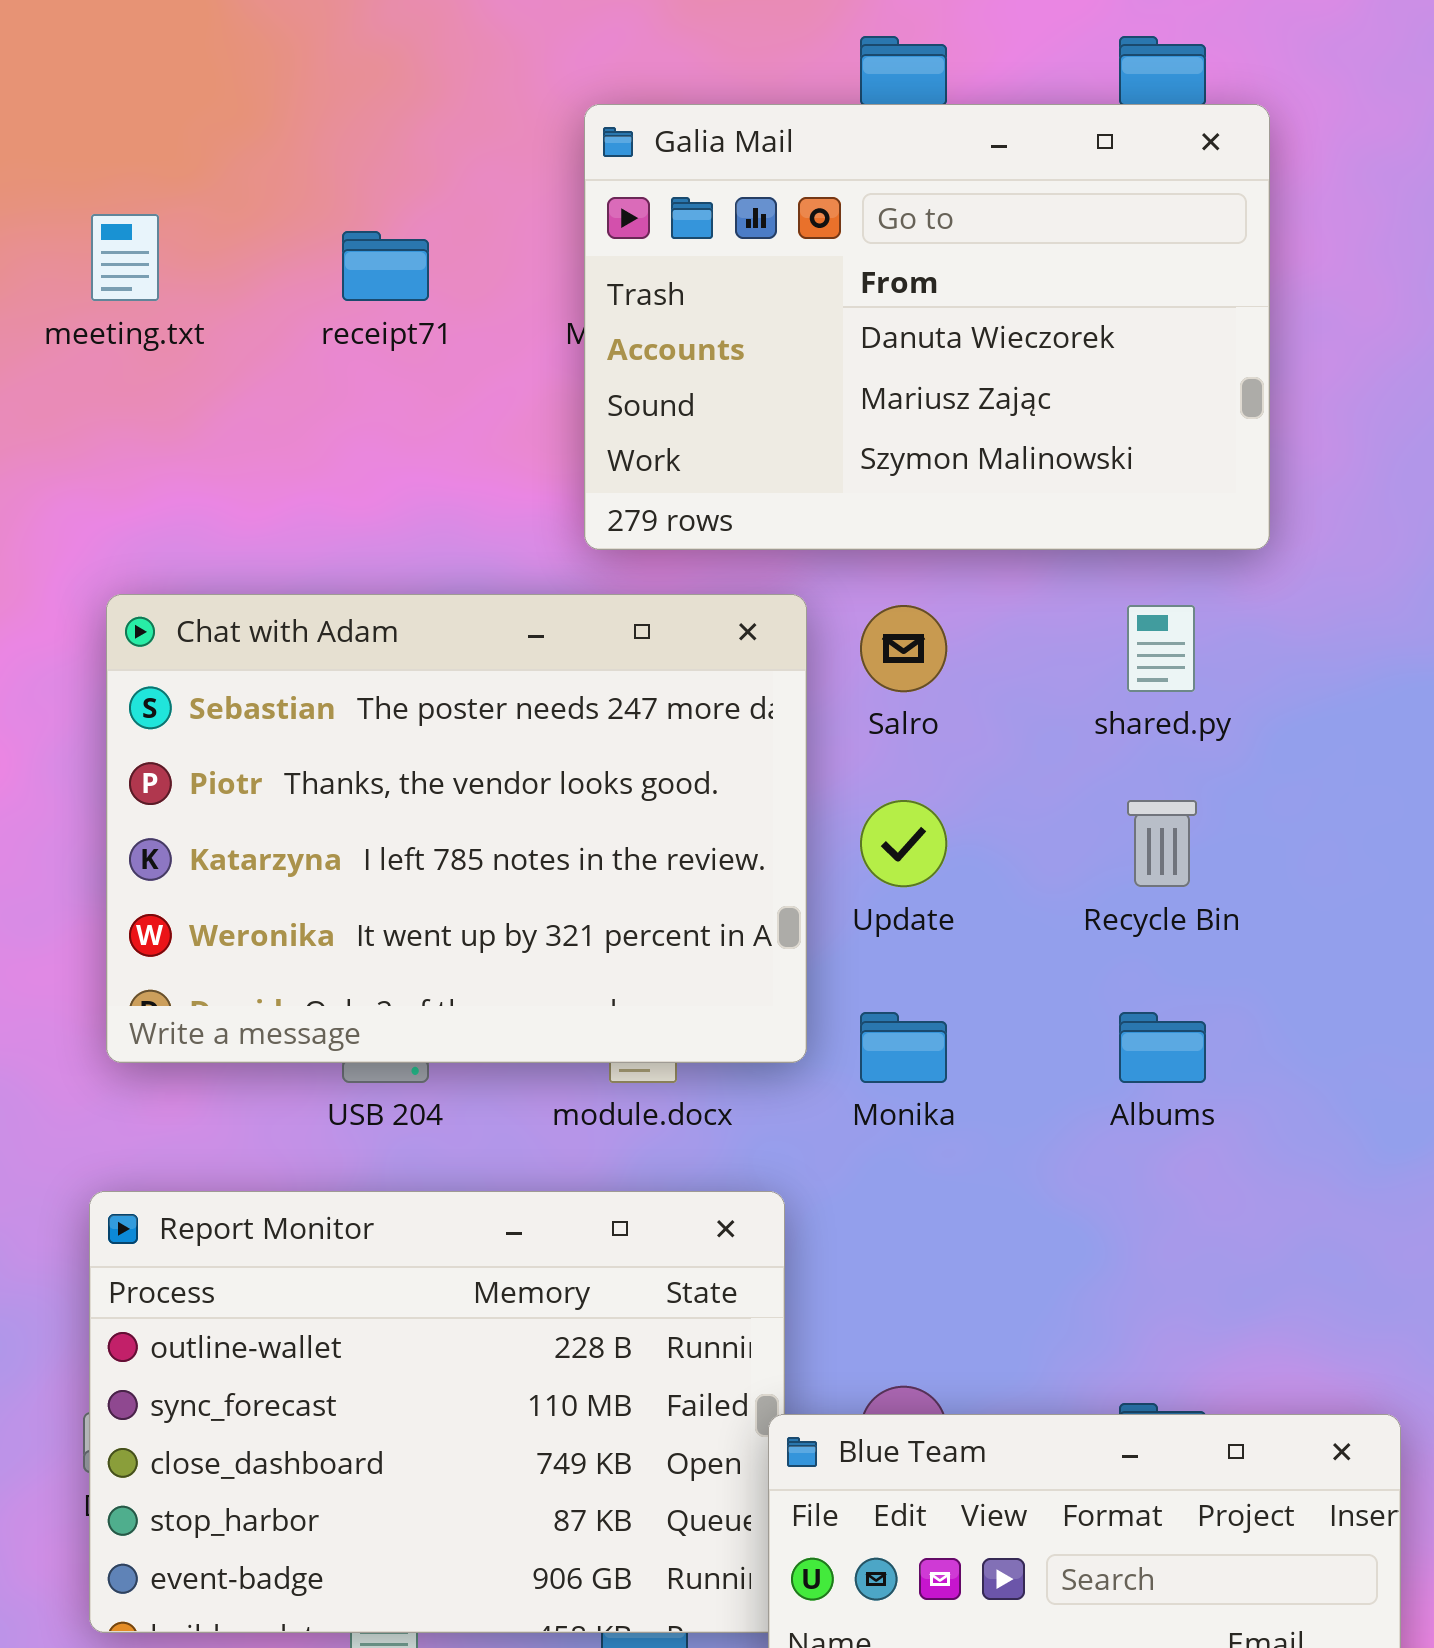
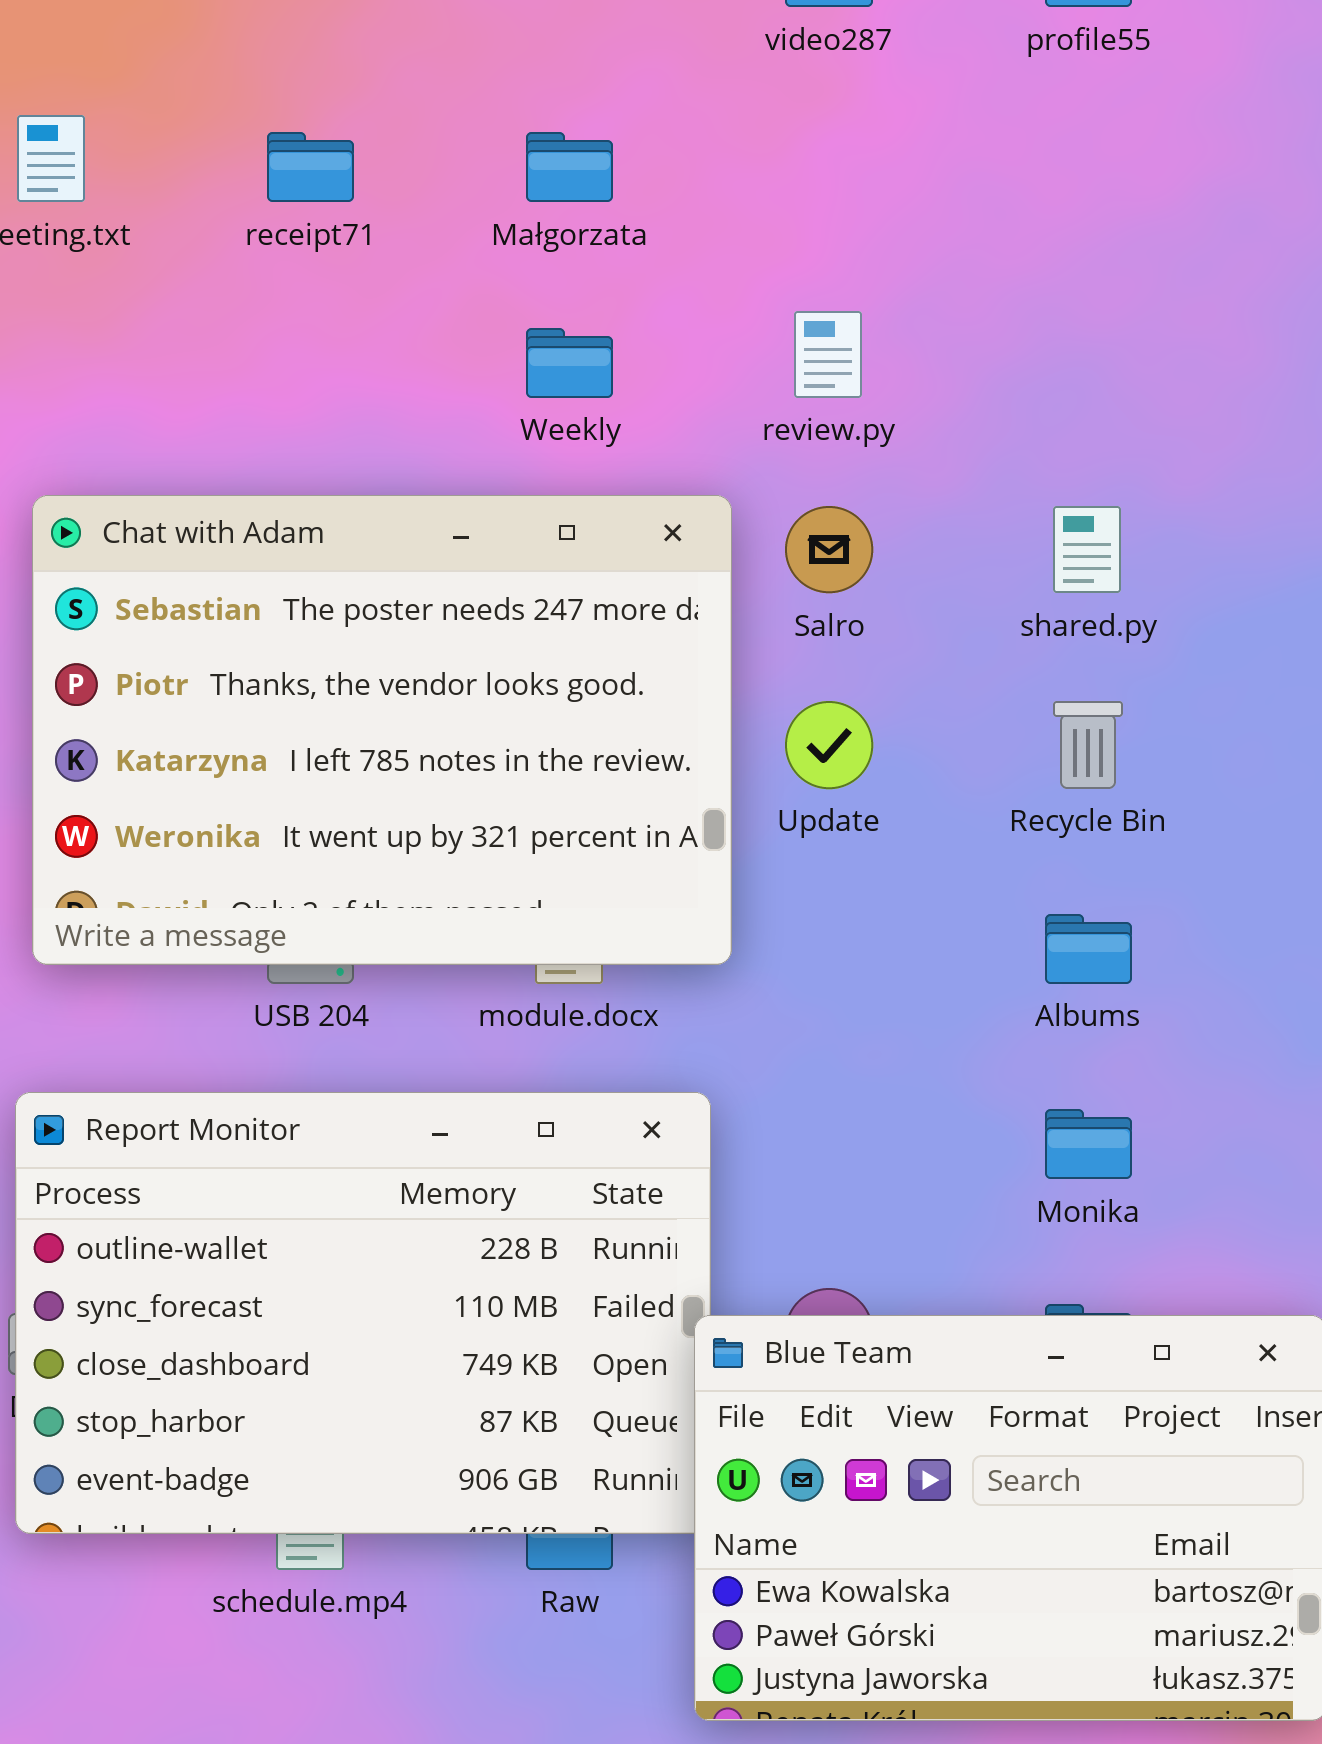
Galia Mail: [584,104,1270,550] -> none, closed
Monika: [860,1012,947,1083] -> [1045,1109,1132,1179], moved

